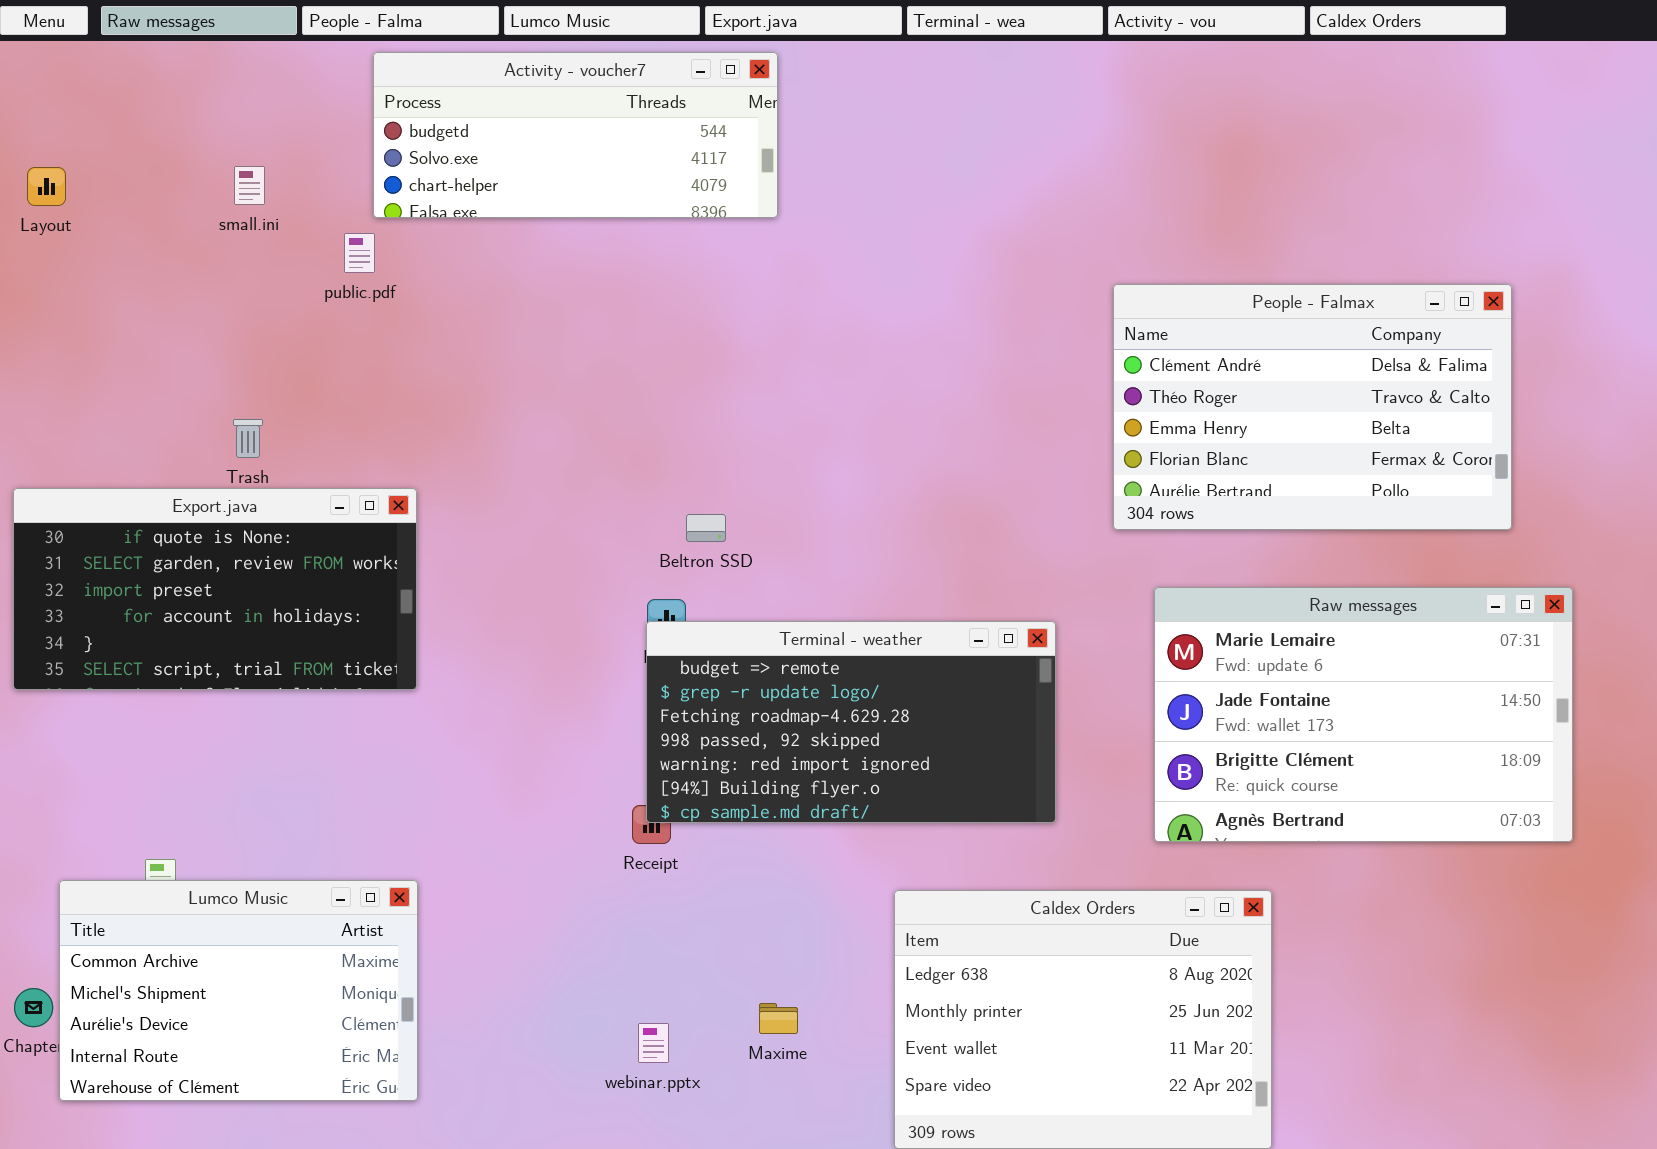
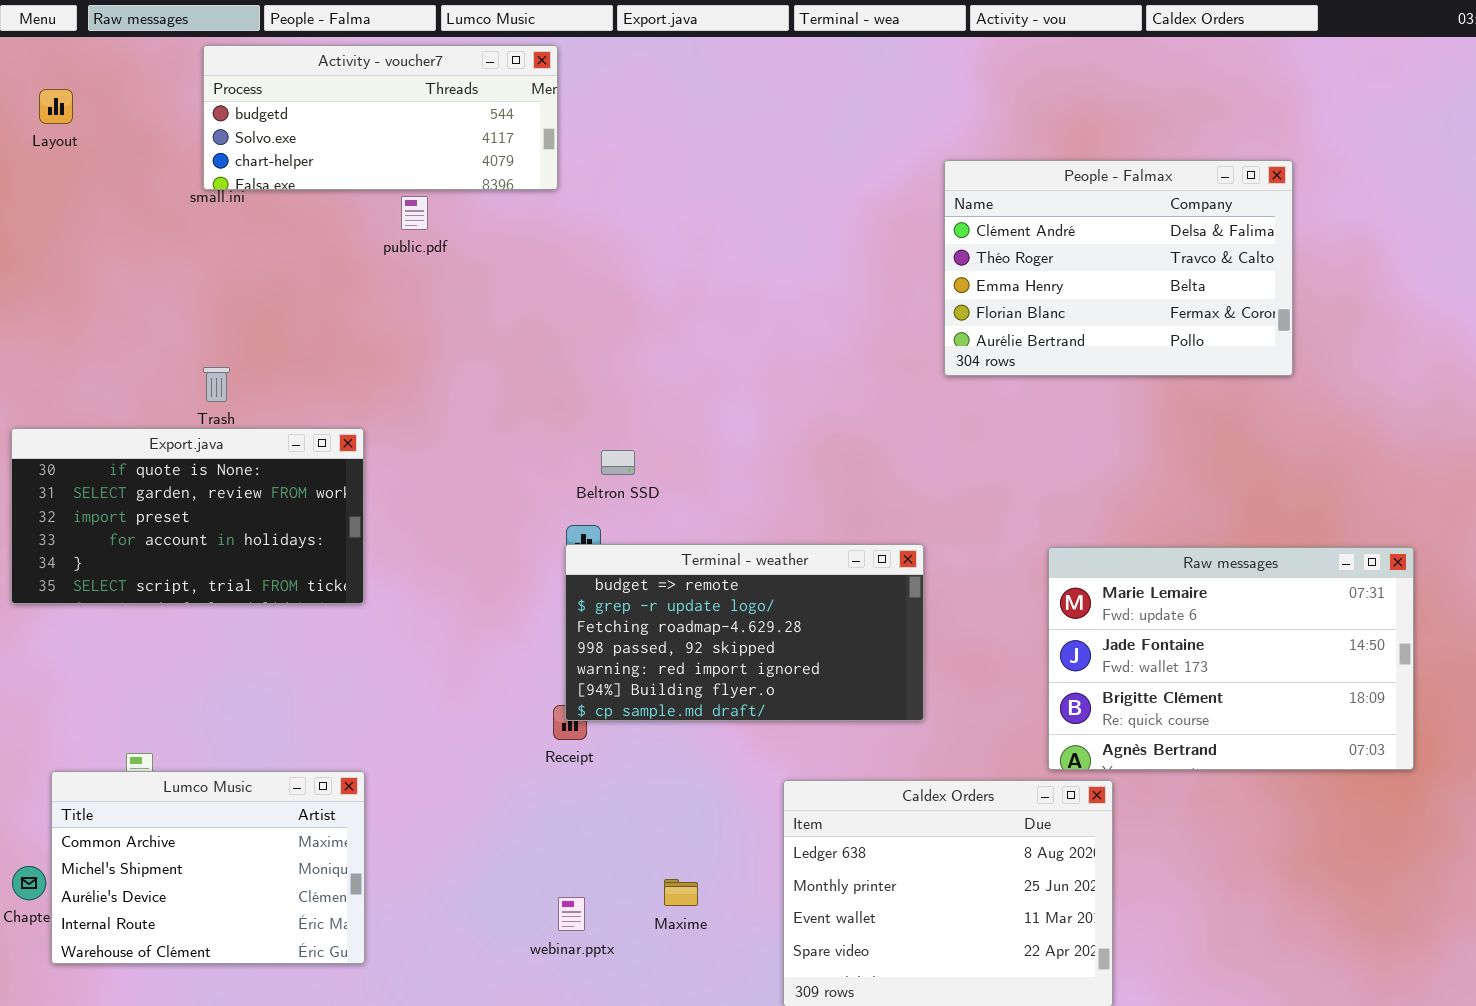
Activity - voucher7: [373,52,778,218] -> [203,45,558,190], moved
Layout: [27,167,66,206] -> [39,89,73,124], moved
public.pdf: [344,233,375,273] -> [401,196,428,230], moved
People - Falmax: [1113,284,1512,530] -> [944,160,1293,376], moved
Raw messages: [1154,587,1573,842] -> [1048,547,1414,770], moved

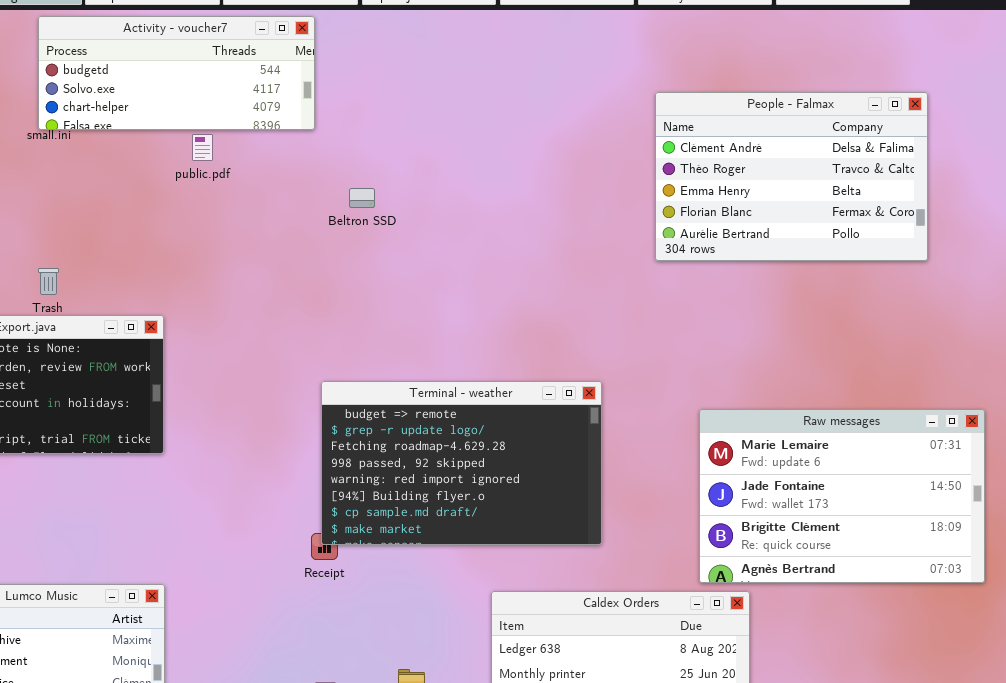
People - Falmax: [944,160,1293,376] -> [655,92,928,261], moved
Beltron SSD: [601,450,635,475] -> [349,188,375,208], moved
Terminal - weather: [565,544,924,721] -> [321,381,602,545], resized

